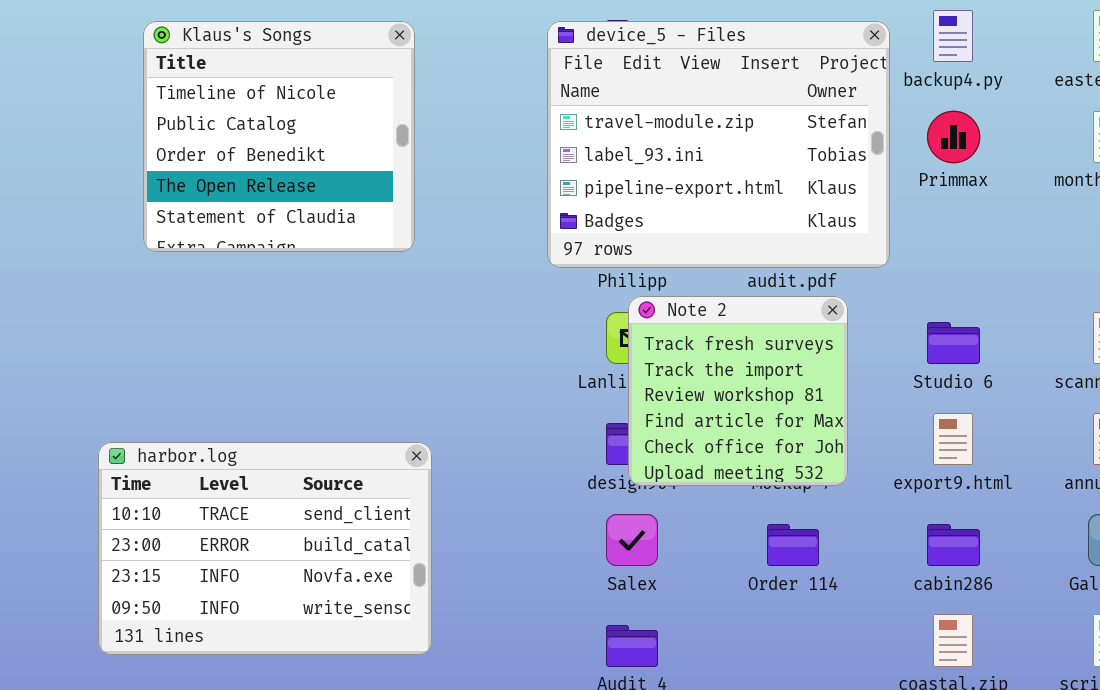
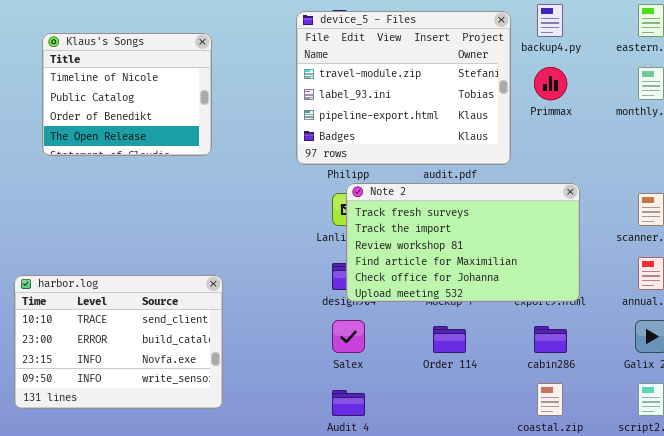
Klaus's Songs: [143,21,415,252] -> [42,33,212,156], resized
Note 2: [628,296,848,486] -> [346,183,580,302], resized

